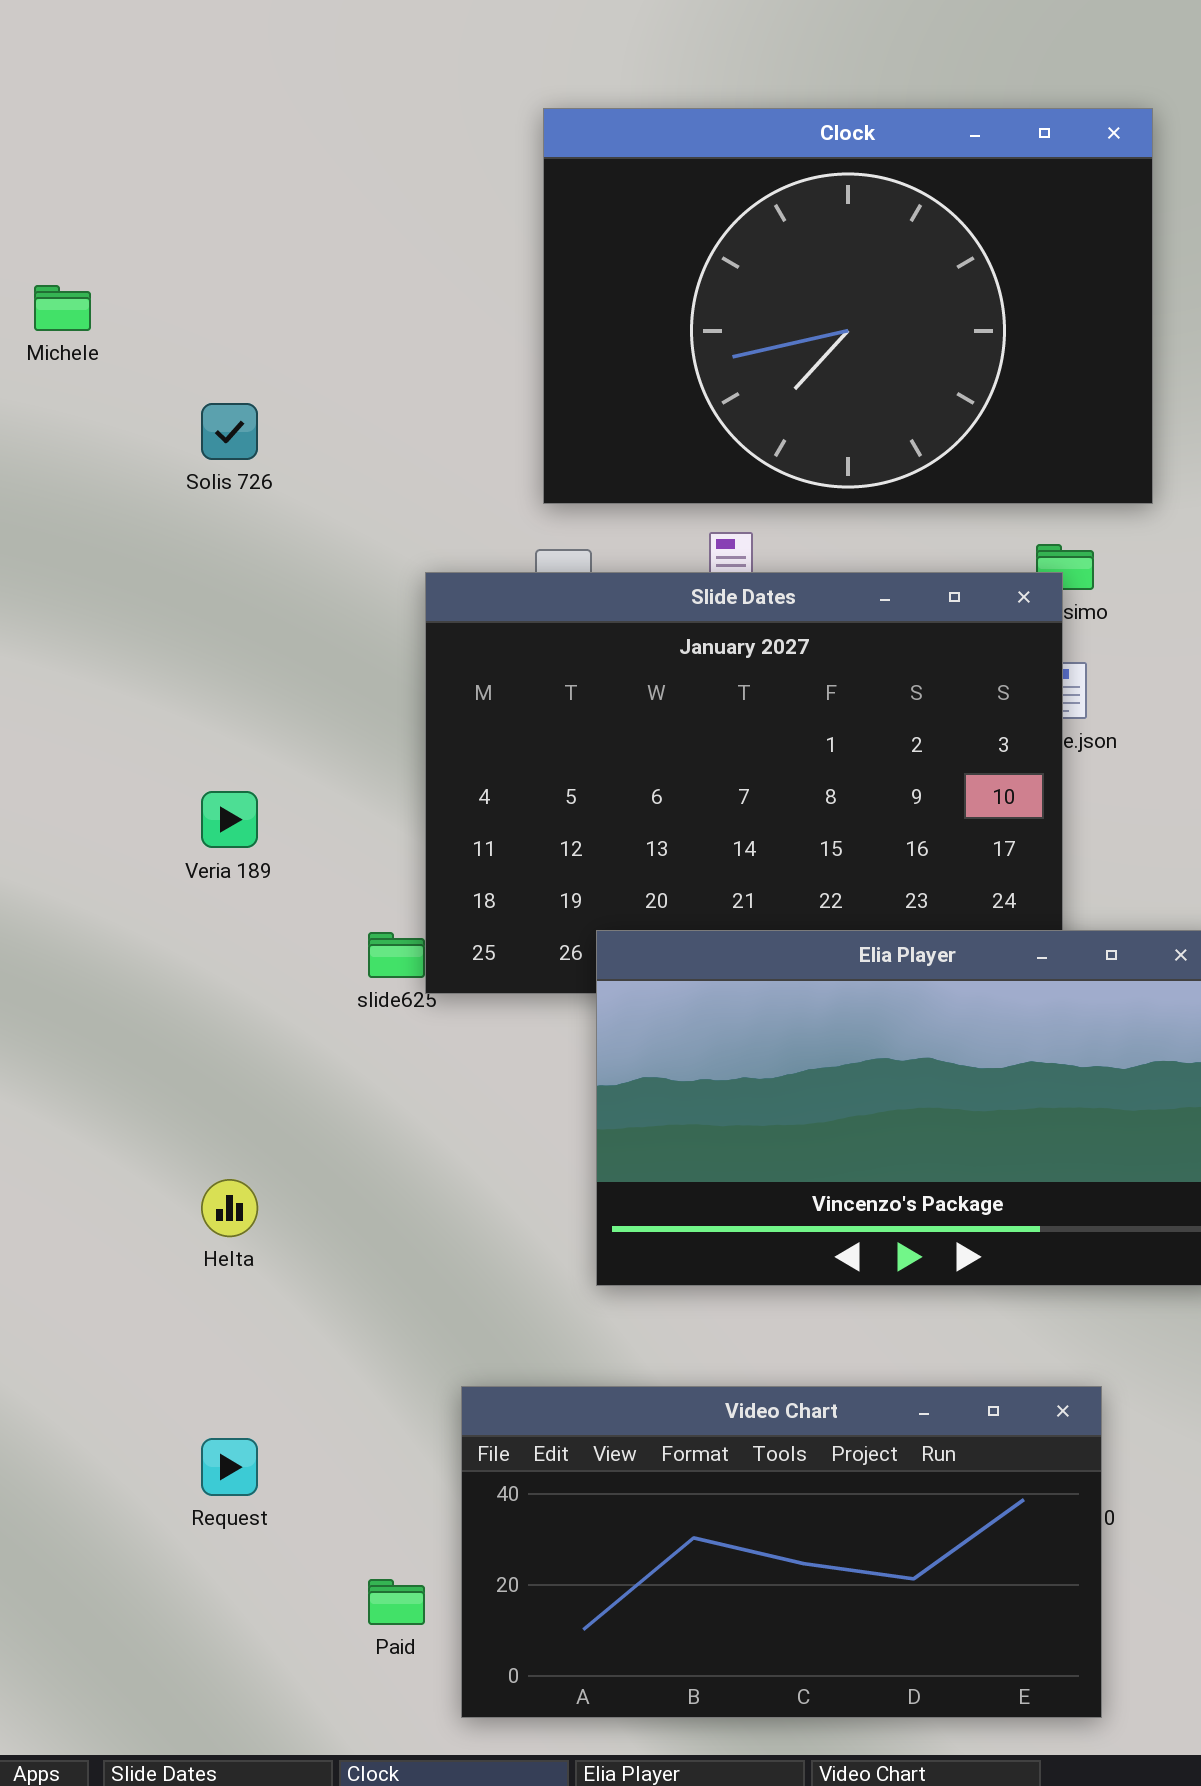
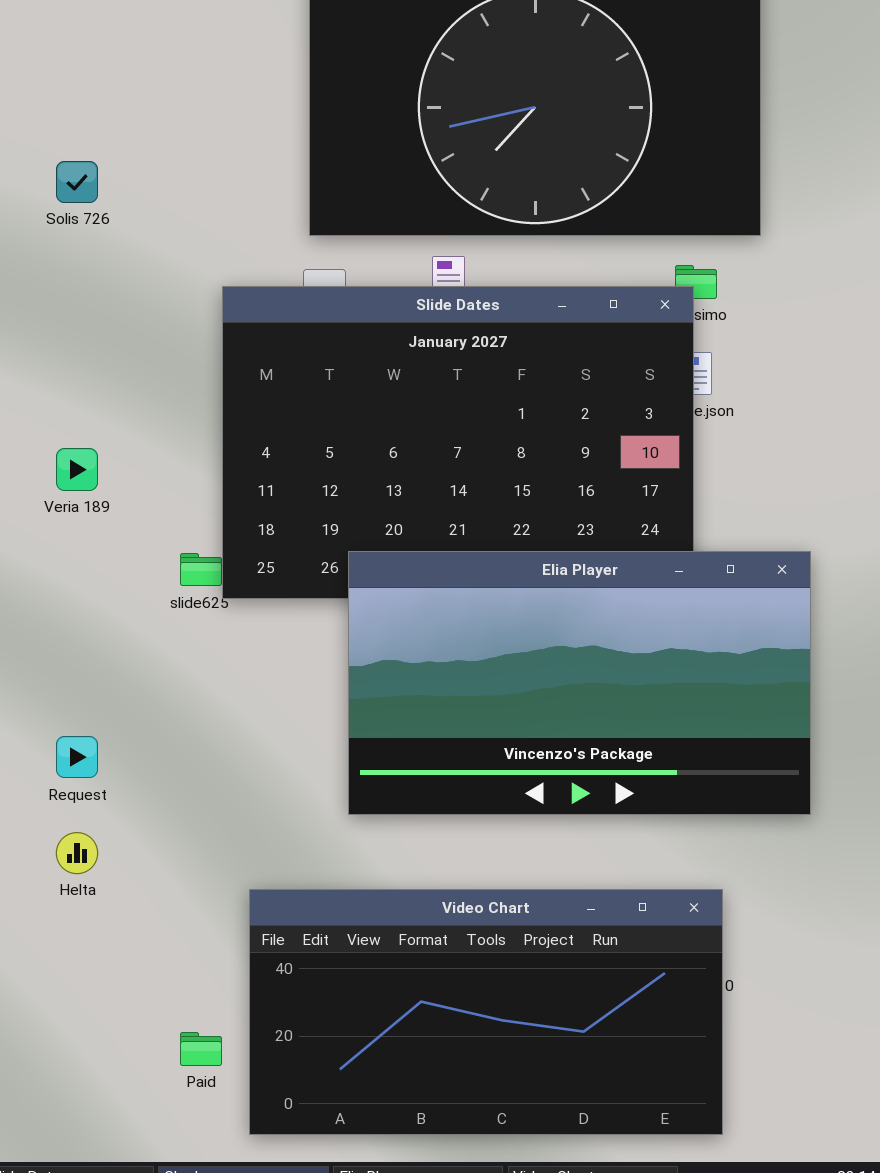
Helta: [201,1179,258,1237] -> [56,832,98,874], moved
Request: [201,1438,258,1496] -> [56,736,98,778], moved

